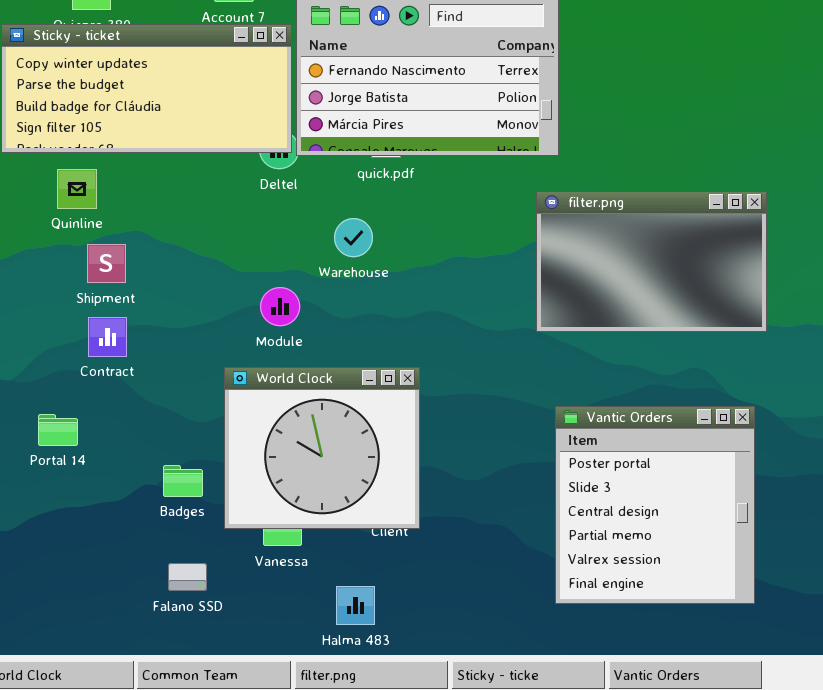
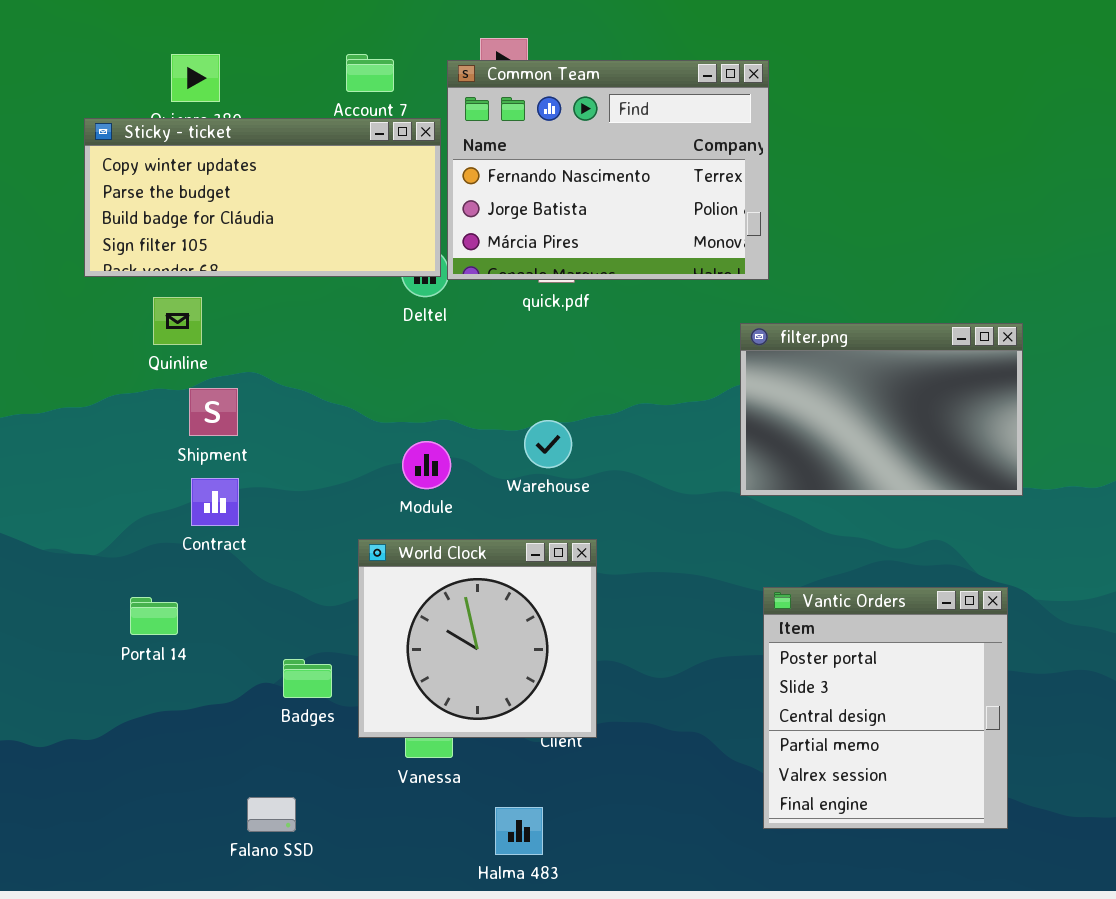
Warehouse: [334,218,373,257] -> [524,420,572,468], moved
Falano SSD: [168,563,207,591] -> [247,797,296,832], moved

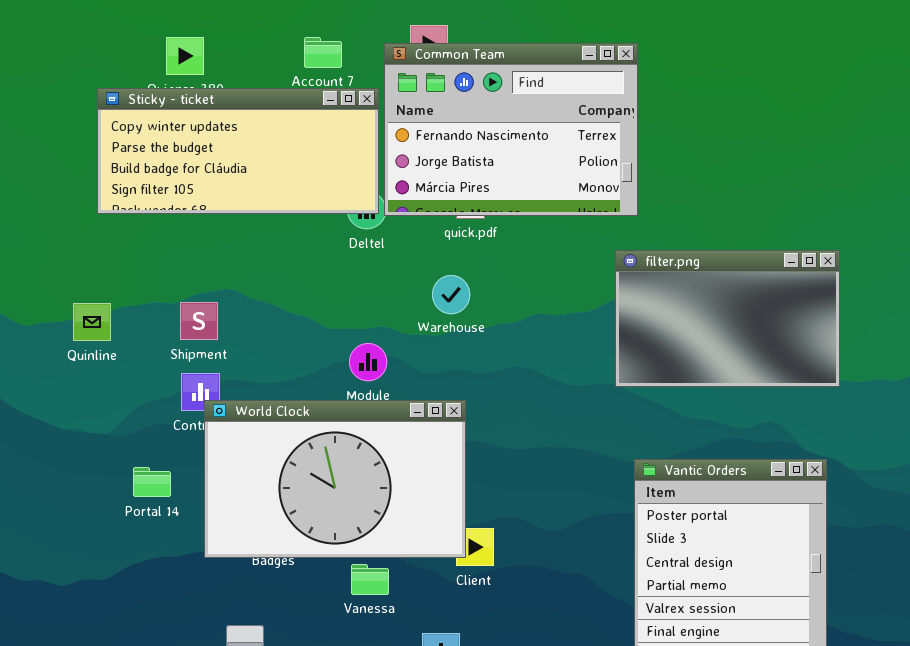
Quinline: [153,297,202,345] -> [73,303,111,341], moved
Warehouse: [524,420,572,468] -> [432,275,470,314], moved
World Clock: [358,539,597,738] -> [204,400,466,558], moved, resized

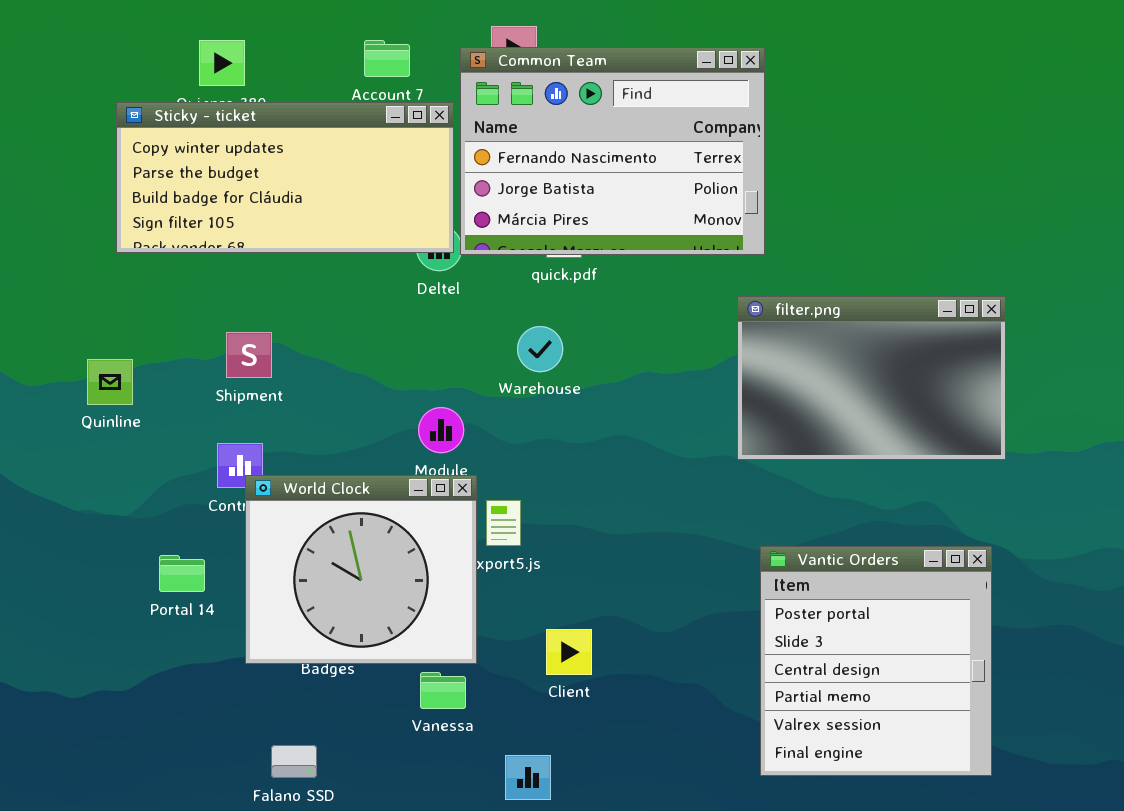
Shipment: [180,302,218,340] -> [226,332,272,378], moved
World Clock: [204,400,466,558] -> [245,475,477,664], resized

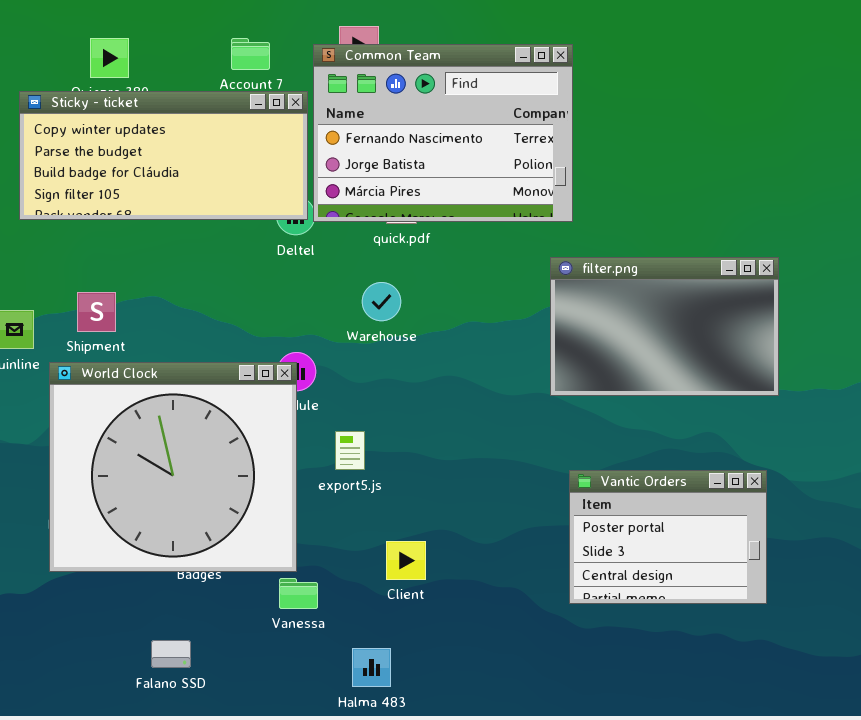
Shipment: [226,332,272,378] -> [77,292,116,332], moved
World Clock: [245,475,477,664] -> [49,362,297,572], moved, resized
Vantic Orders: [760,546,992,776] -> [569,470,767,604], resized

